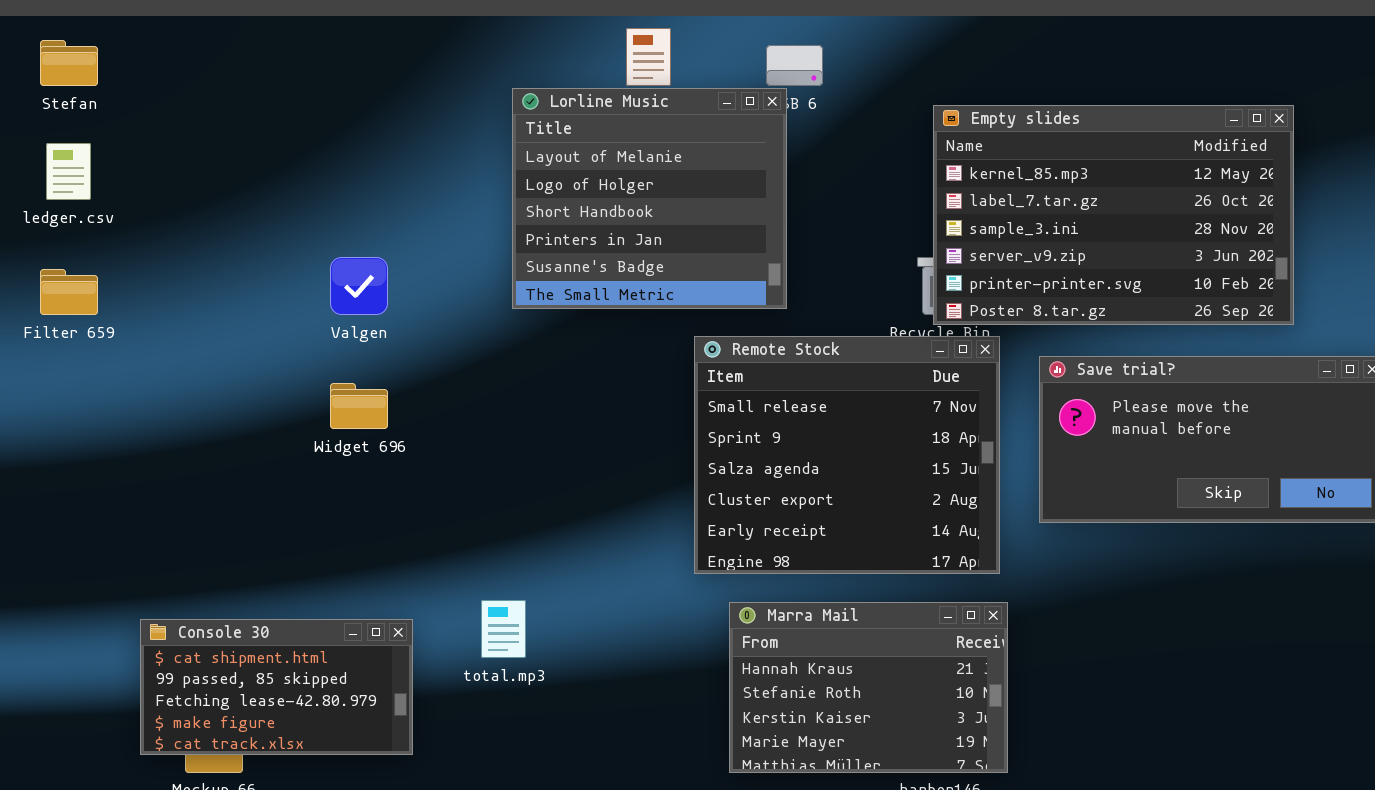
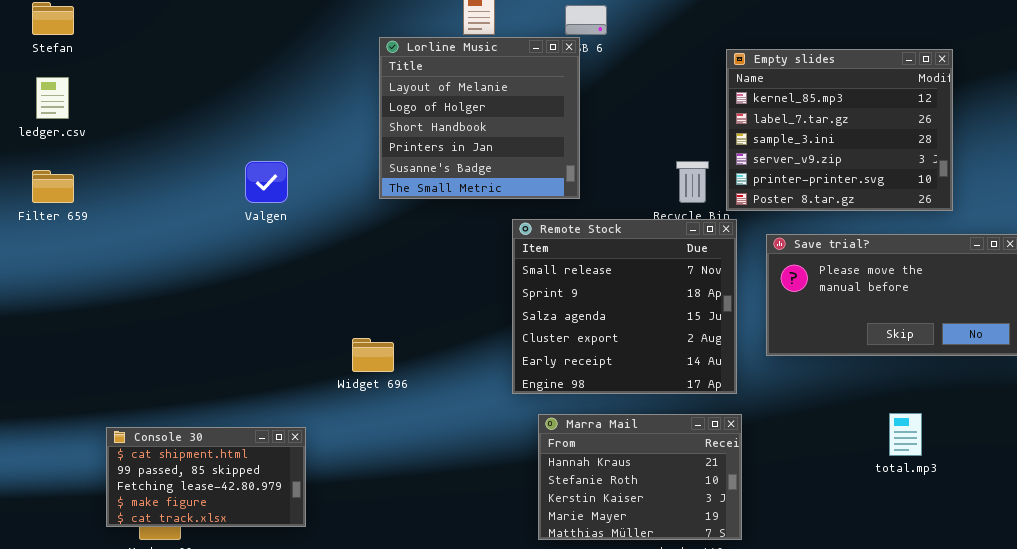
Empty slides: [933,105,1294,325] -> [726,49,953,211], resized
Widget 696: [330,383,388,429] -> [352,338,394,372], moved
total.mp3: [481,600,526,658] -> [889,413,922,456], moved

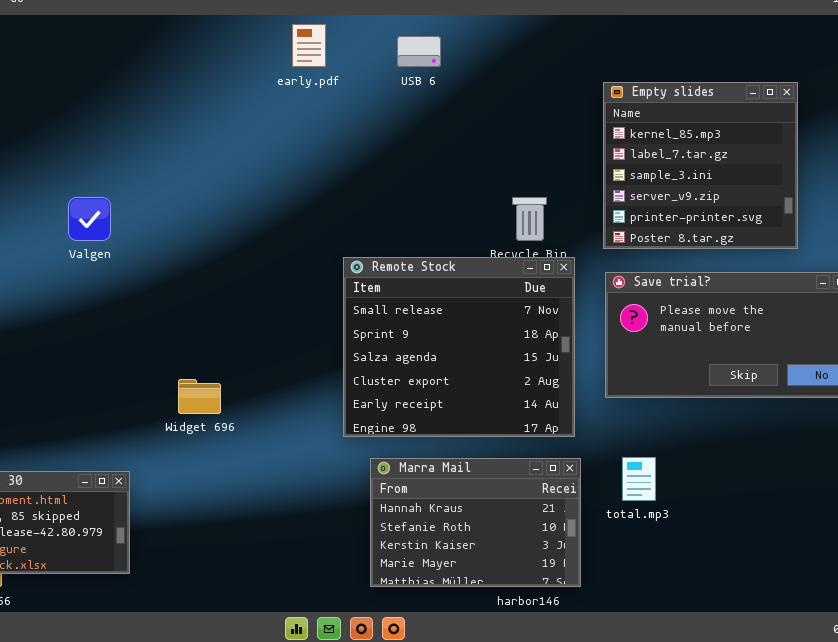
Lorline Music: [379,37,580,199] -> none, closed
Empty slides: [726,49,953,211] -> [603,82,798,249], resized
total.mp3: [889,413,922,456] -> [622,457,656,501], moved

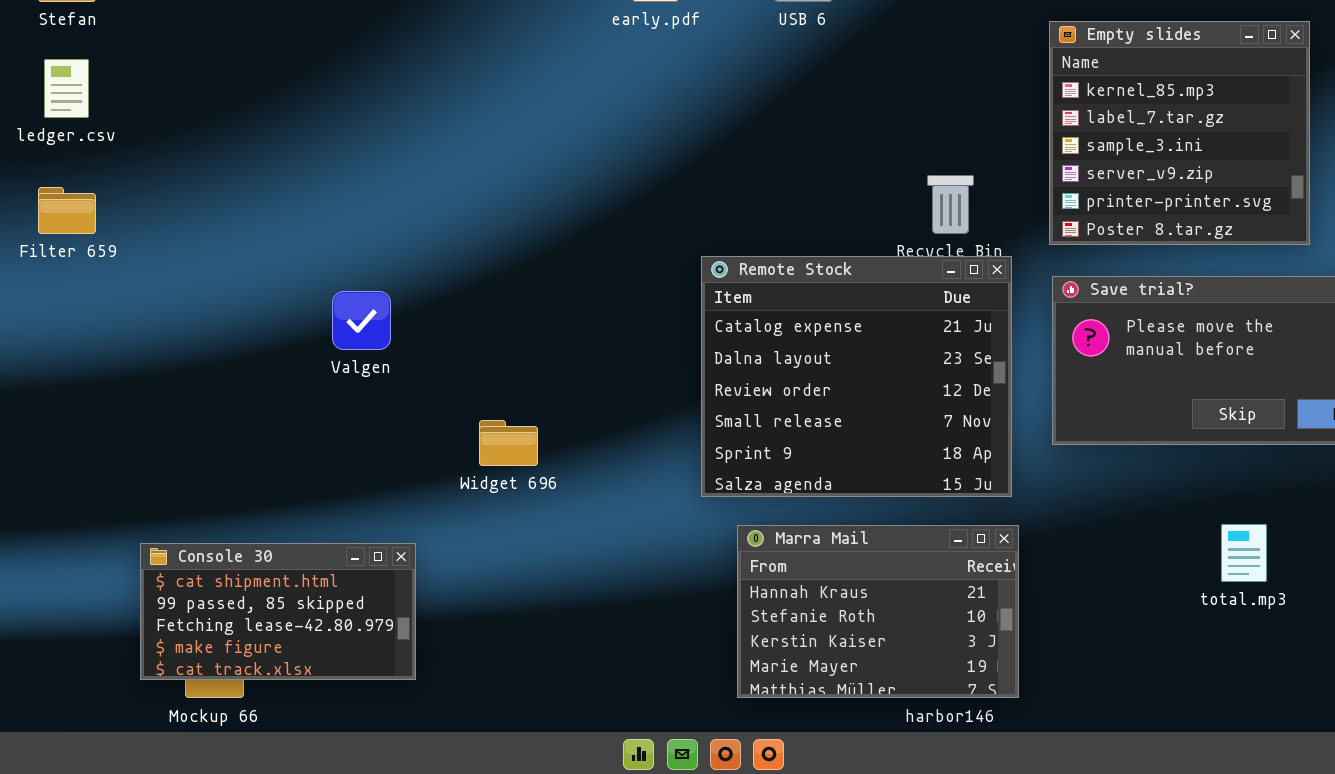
Valgen: [68,197,111,241] -> [332,291,391,350], moved
Remote Stock: [343,257,575,437] -> [701,256,1012,497], scrolled up 3 rows
total.mp3: [622,457,656,501] -> [1221,524,1267,582], moved

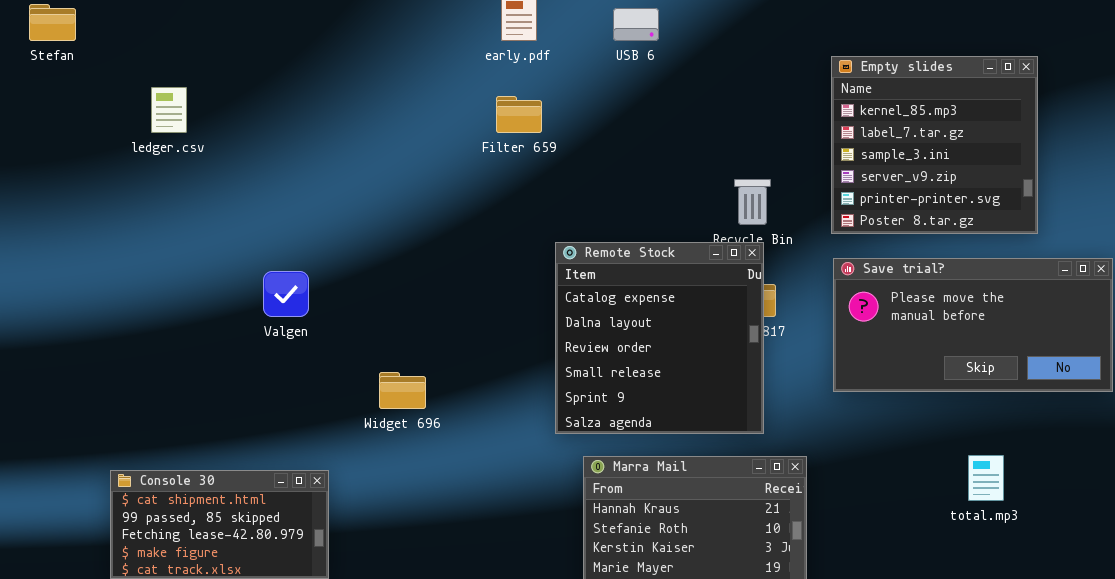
ledger.csv: [44,59,89,118] -> [151,87,187,133], moved
Filter 659: [38,187,96,234] -> [496,96,542,133], moved
Remote Stock: [701,256,1012,497] -> [555,242,764,434], resized

